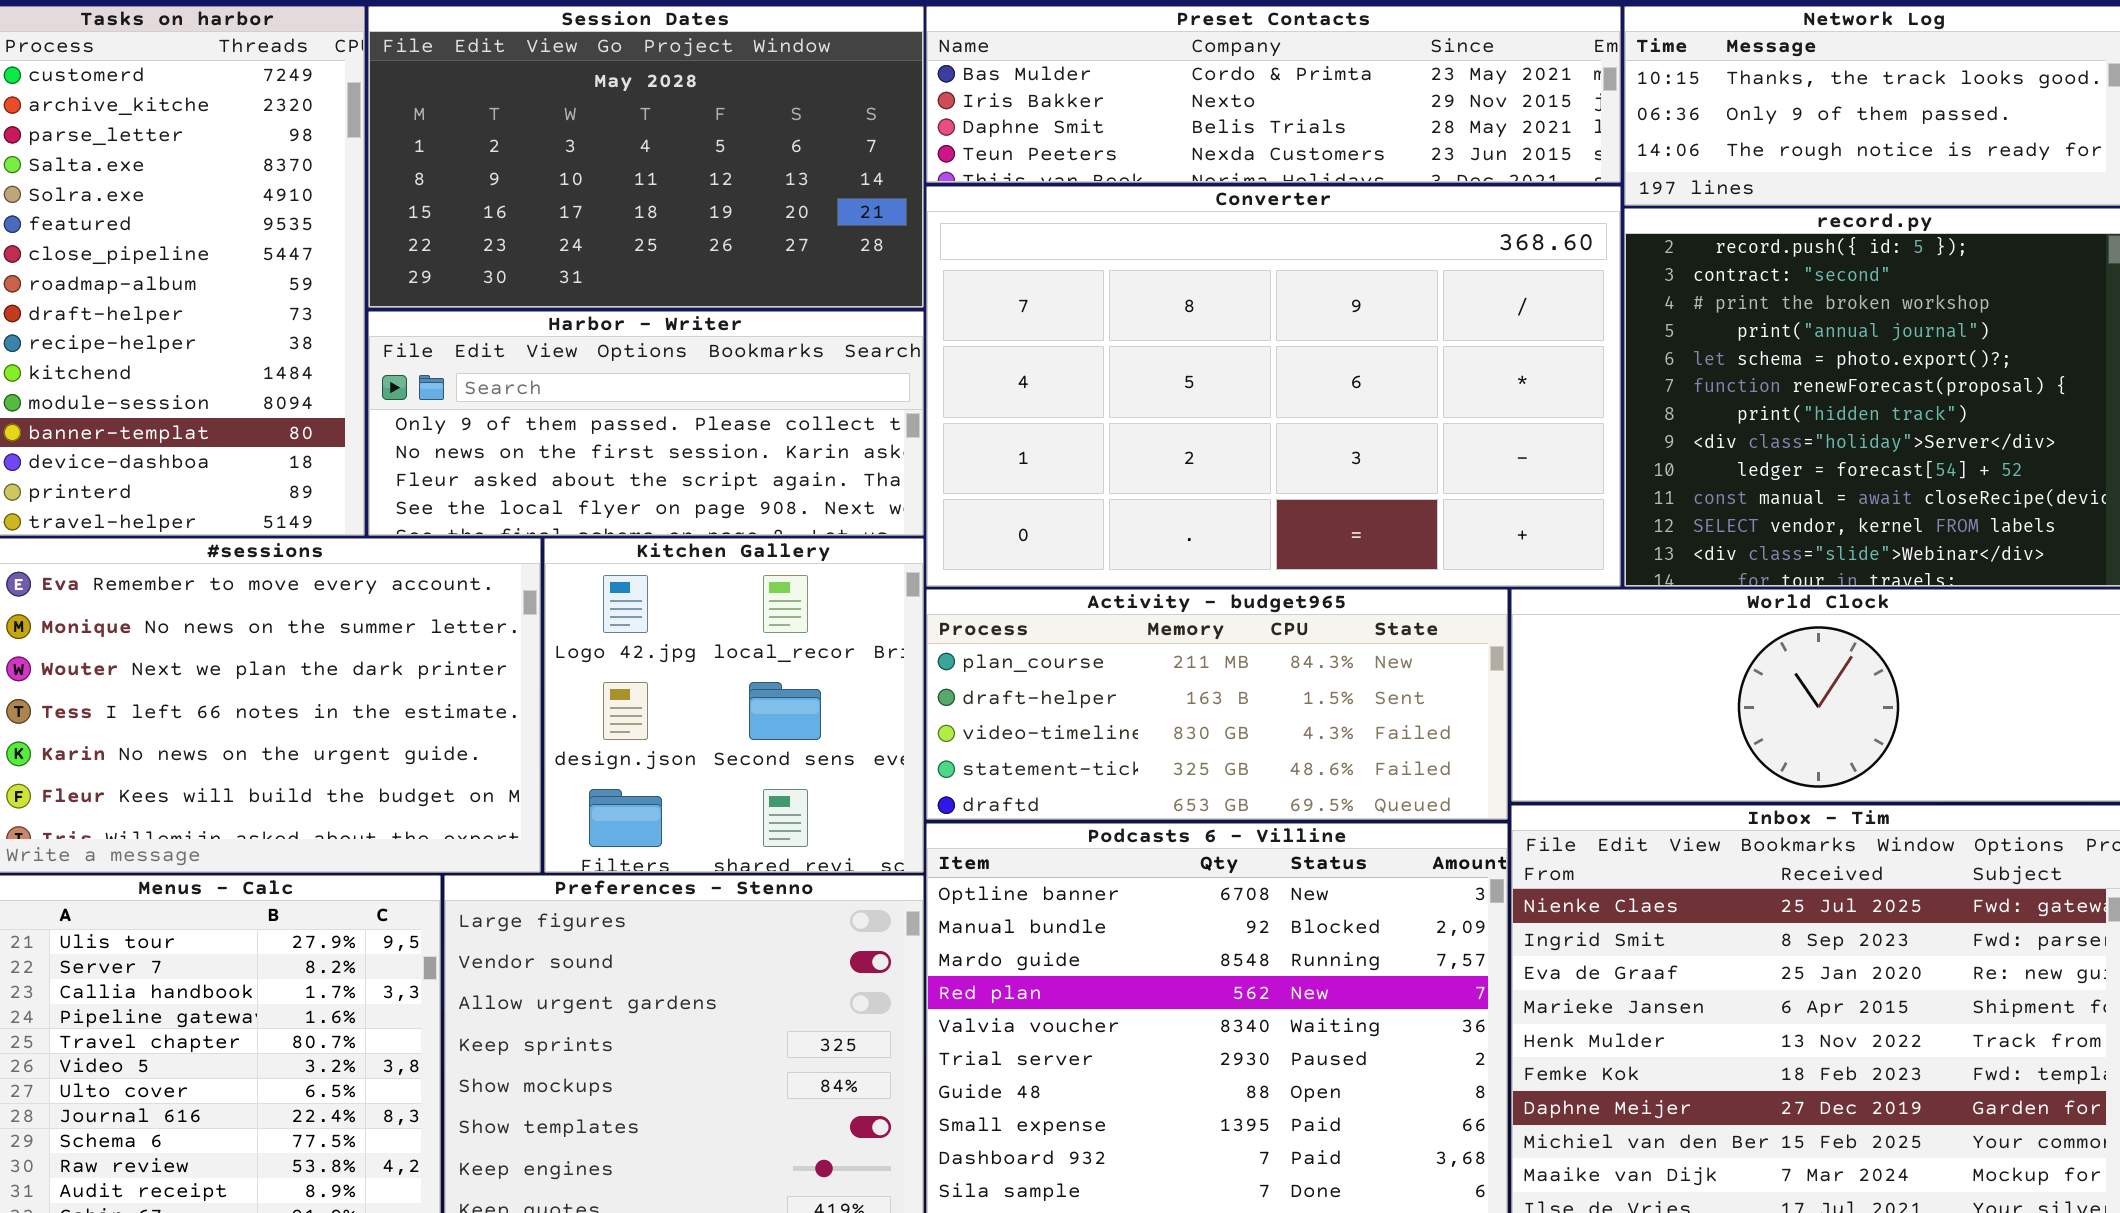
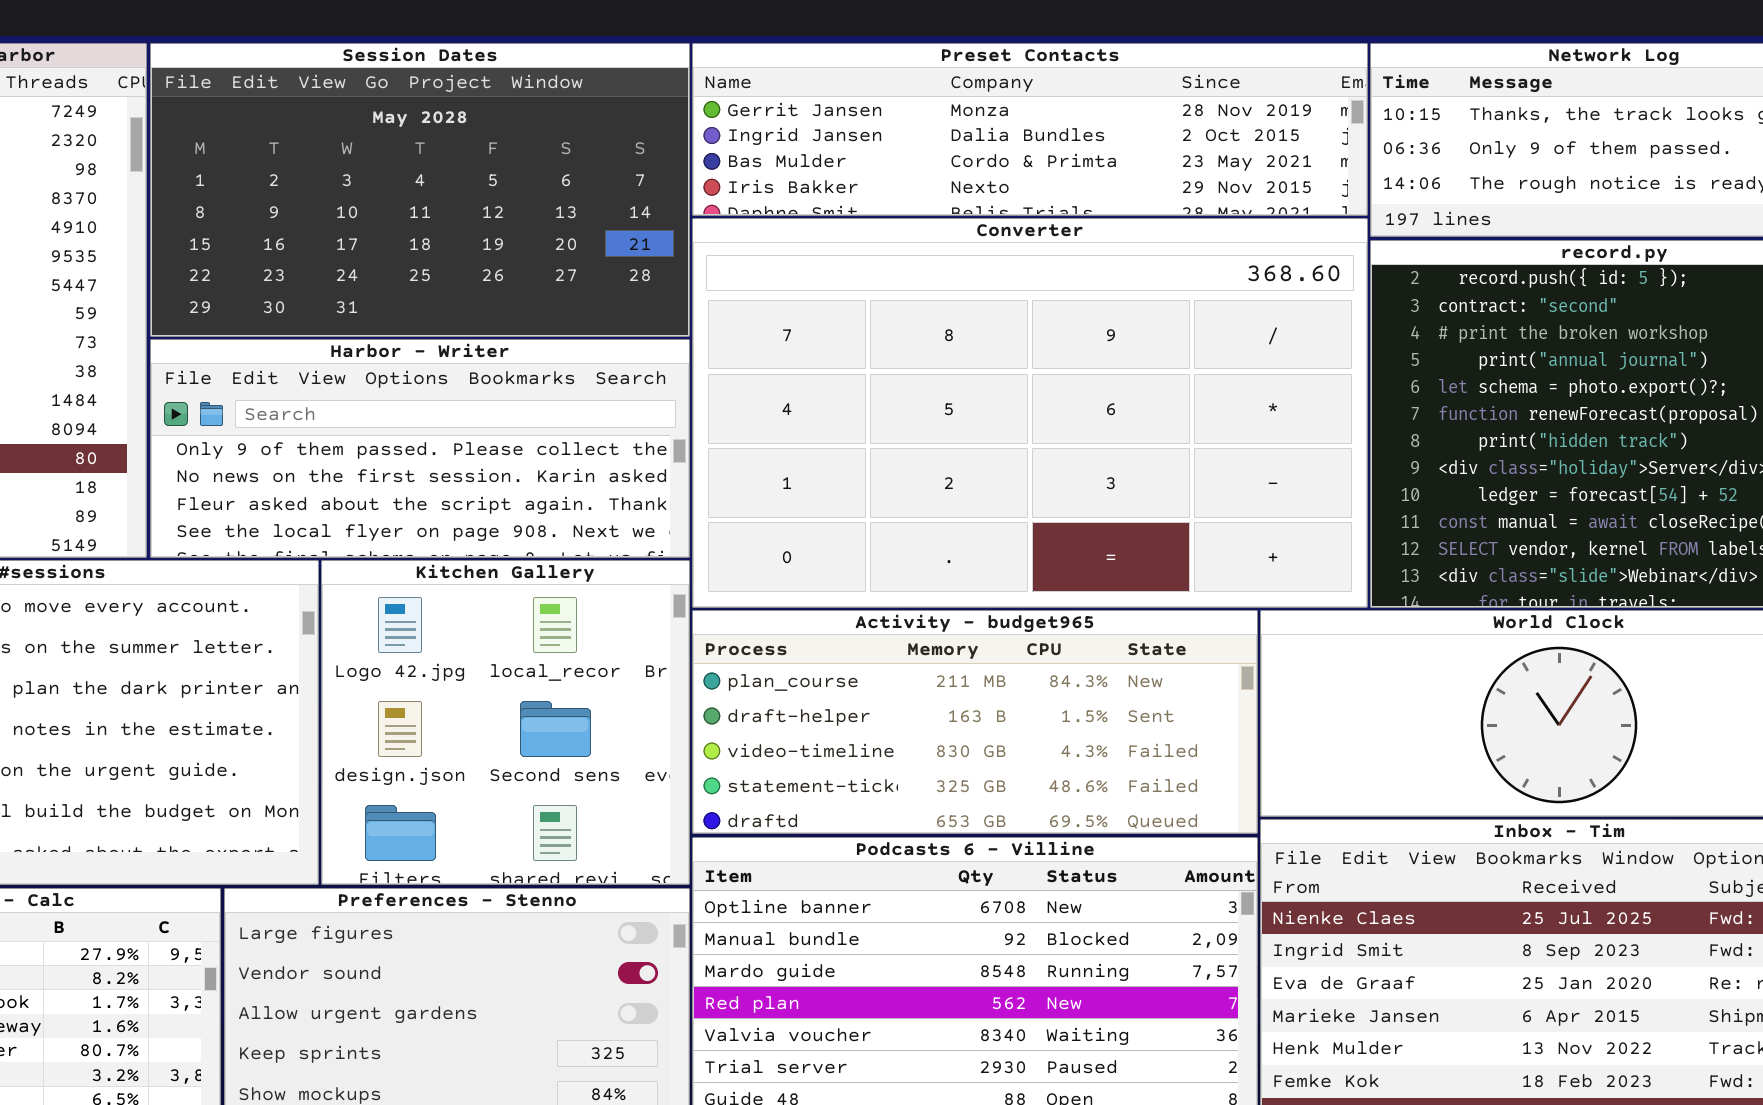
Preset Contacts: [926,6,1621,183] -> [692,43,1368,216], scrolled up 2 rows

